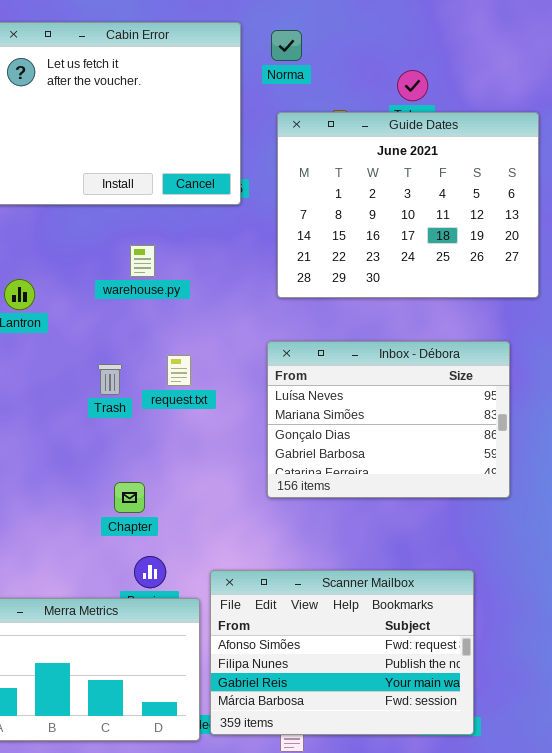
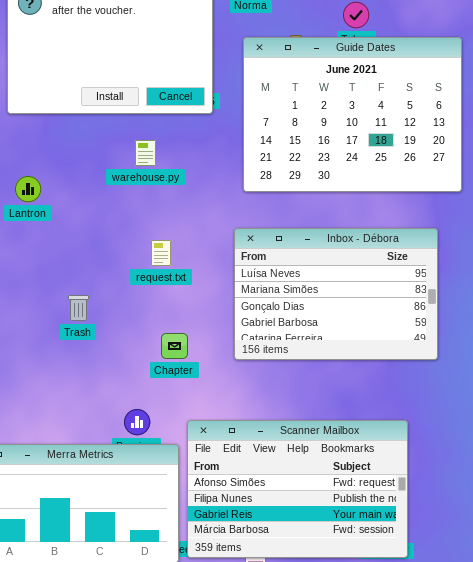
warehouse.py: [130,245,155,277] -> [135,140,156,166], moved
Trash: [98,364,122,395] -> [68,295,89,321], moved
Chapter: [114,482,145,513] -> [161,333,188,359], moved

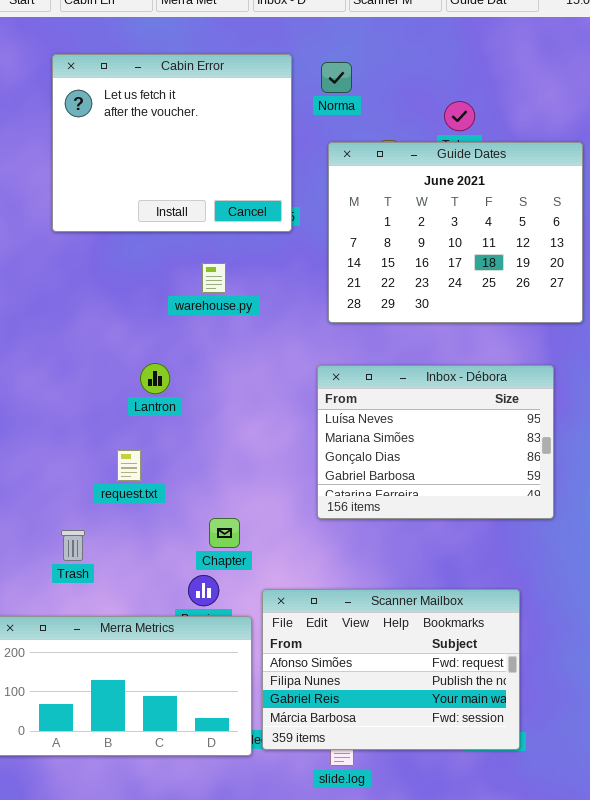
Lantron: [15,176,41,202] -> [140,363,170,394], moved
request.txt: [151,240,171,266] -> [117,450,141,481], moved
Trash: [68,295,89,321] -> [61,530,85,561], moved
Chapter: [161,333,188,359] -> [209,518,240,548], moved

